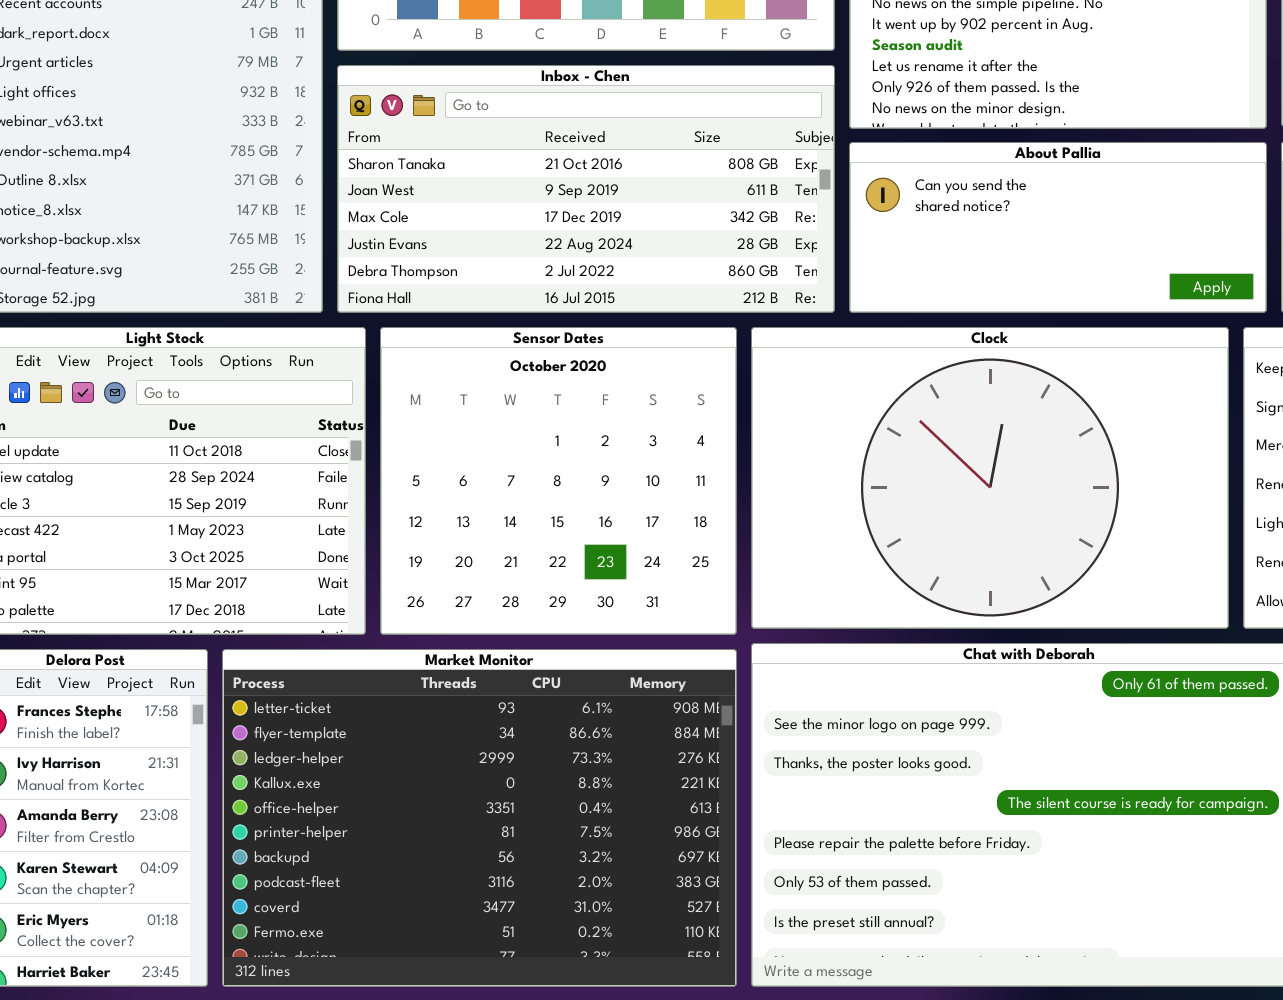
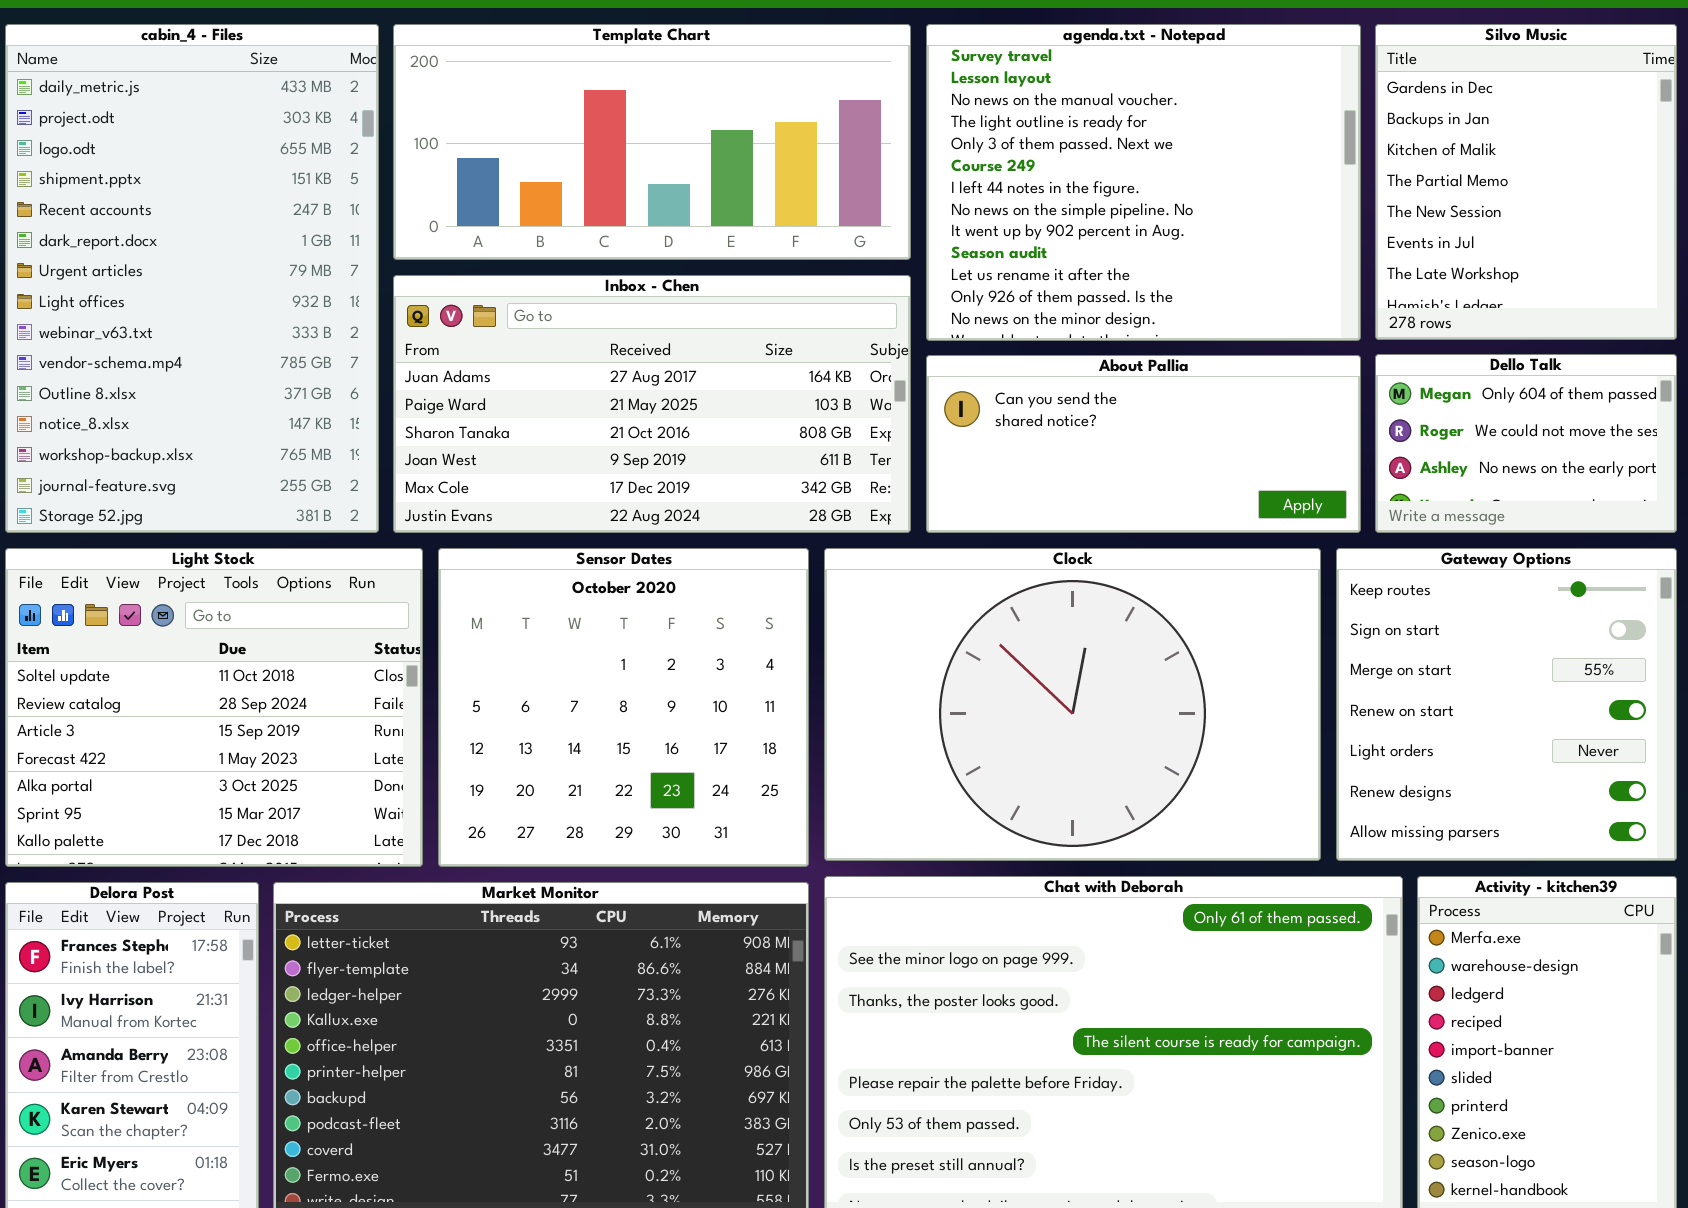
Inbox - Chen: [337,65,835,313] -> [393,275,911,533], scrolled up 2 rows

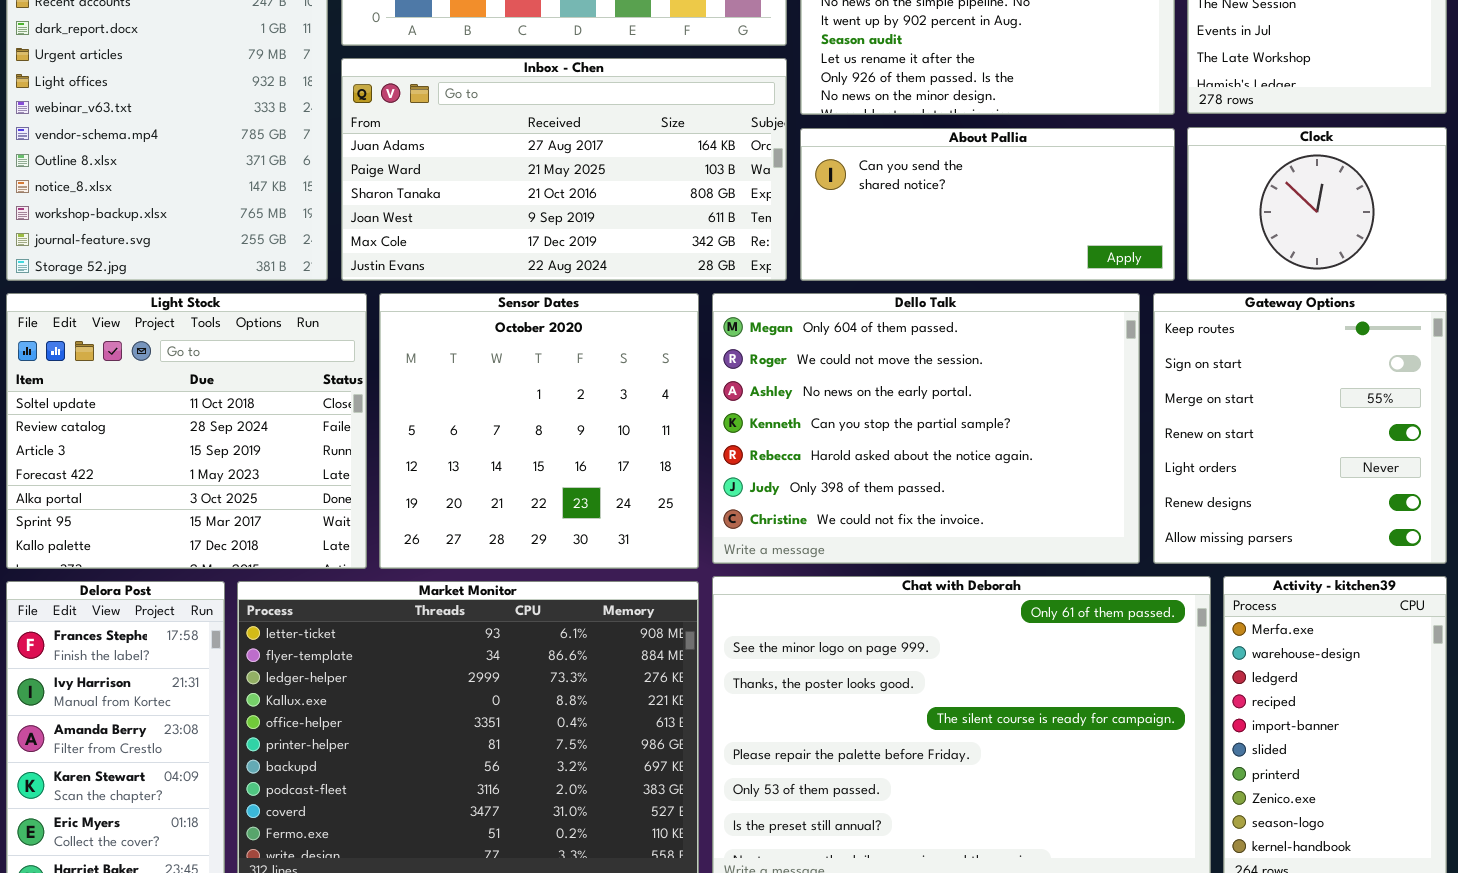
Dello Talk: [1375,354,1677,533] -> [712,293,1140,564], moved, resized
Clock: [824,548,1321,861] -> [1187,127,1447,281], moved, resized

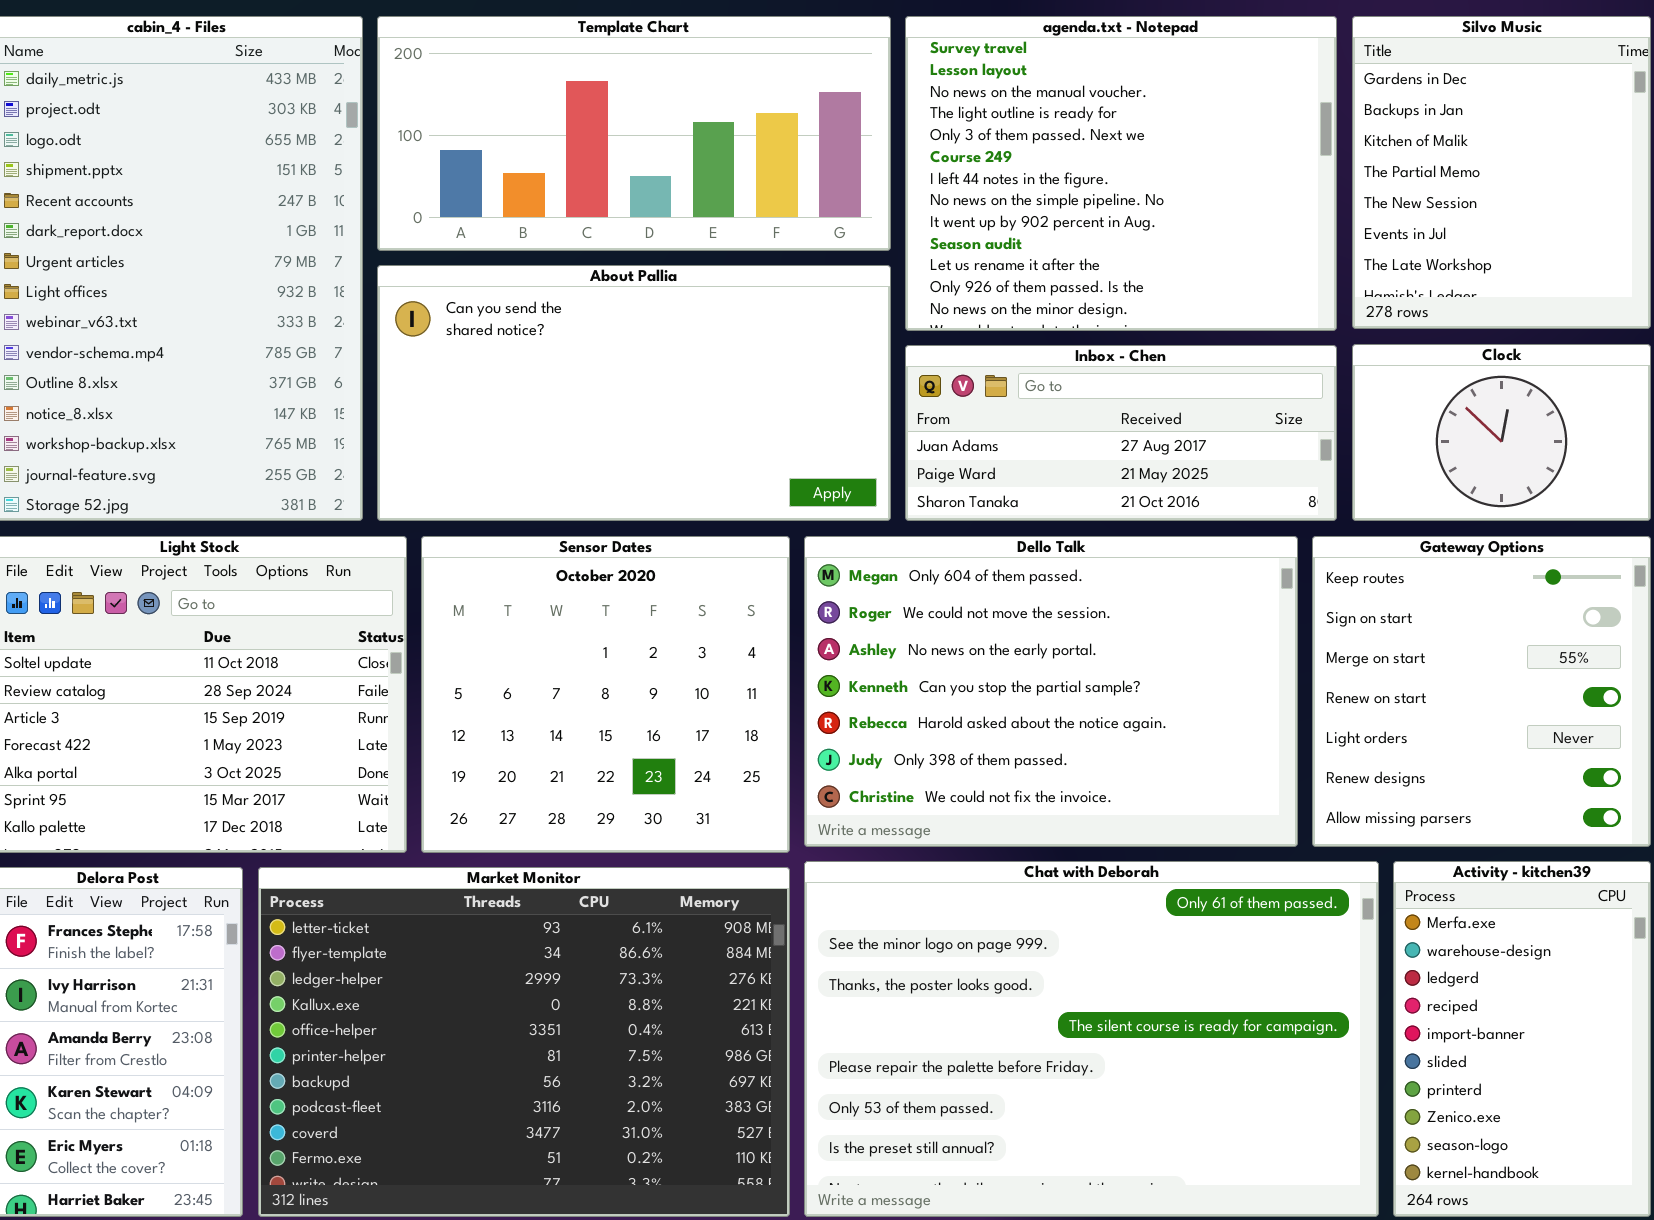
Inbox - Chen: [341,58,787,281] -> [905,345,1337,521], moved, resized
About Pallia: [800,128,1175,281] -> [377,265,891,521], moved, resized

